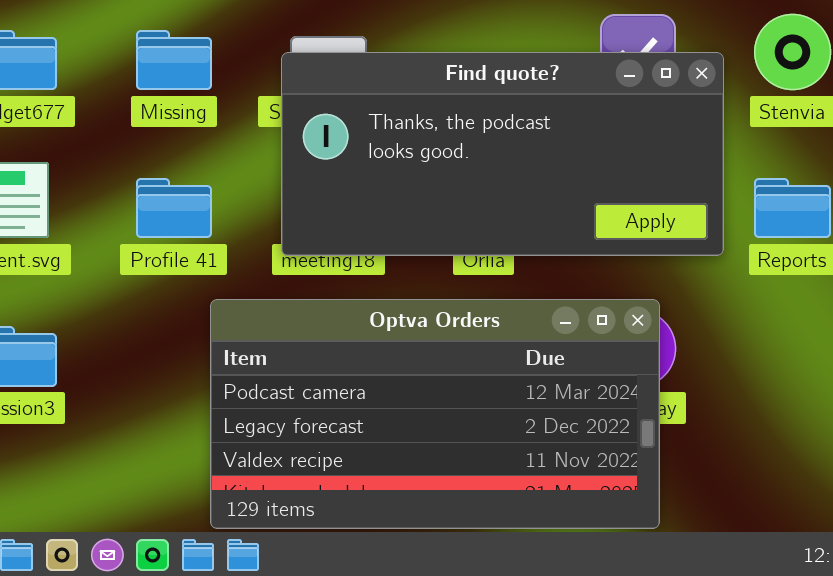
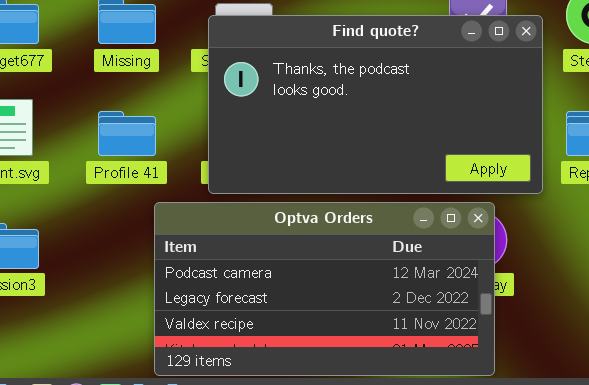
Find quote?: [281,52,724,256] -> [208,15,543,194], resized

